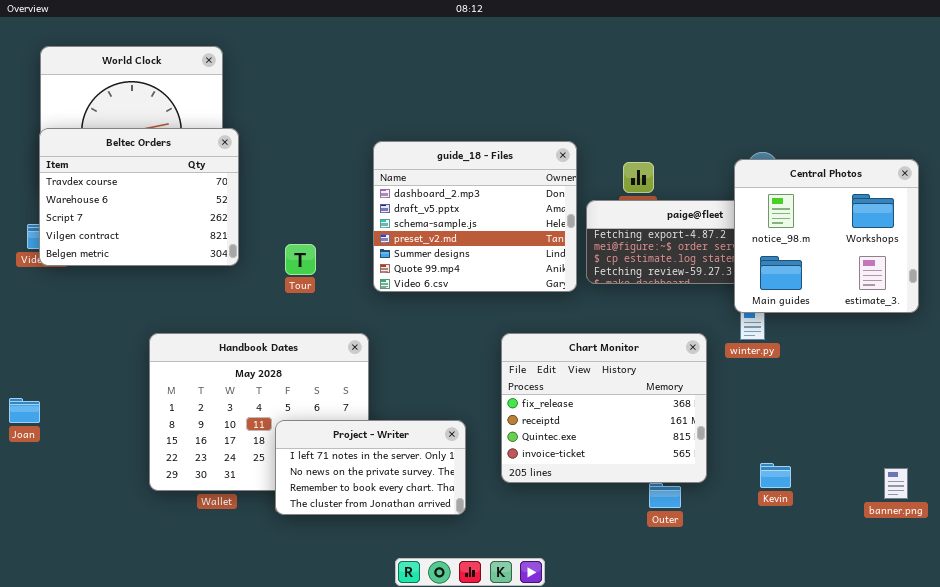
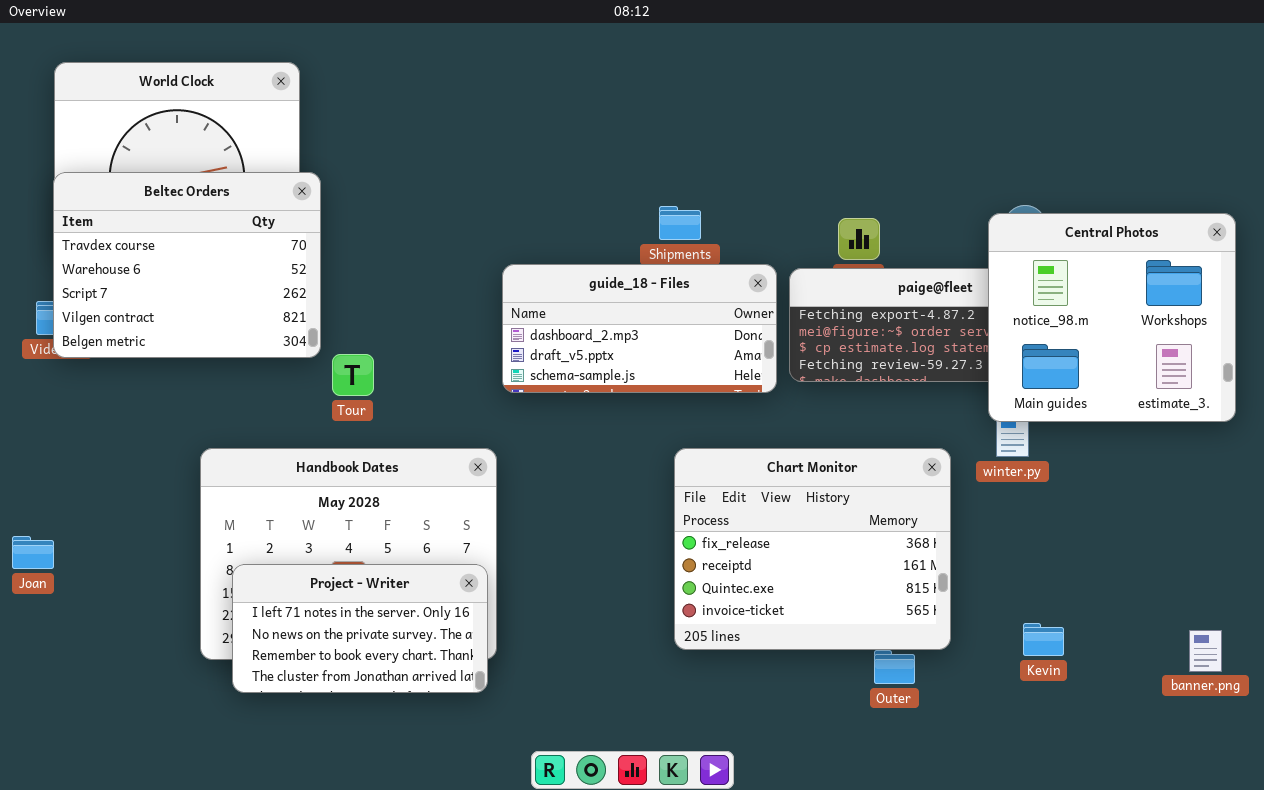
guide_18 - Files: [373,141,577,292] -> [502,264,777,393], resized
Tour: [285,244,316,275] -> [332,354,374,396], moved
Project - Writer: [275,420,466,515] -> [232,564,488,693], moved

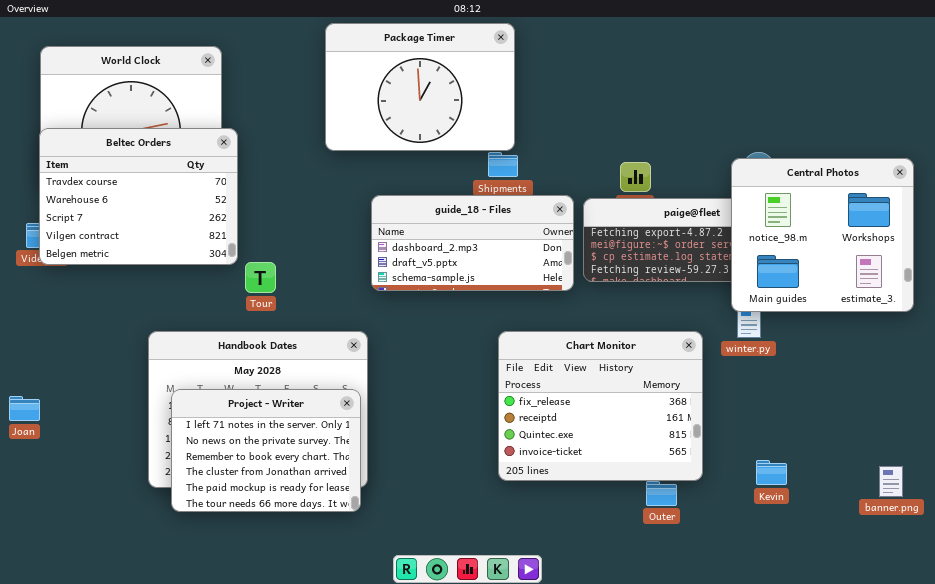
Package Timer: none -> [325,23,515,151], opened
Project - Writer: [232,564,488,693] -> [171,389,361,512], resized

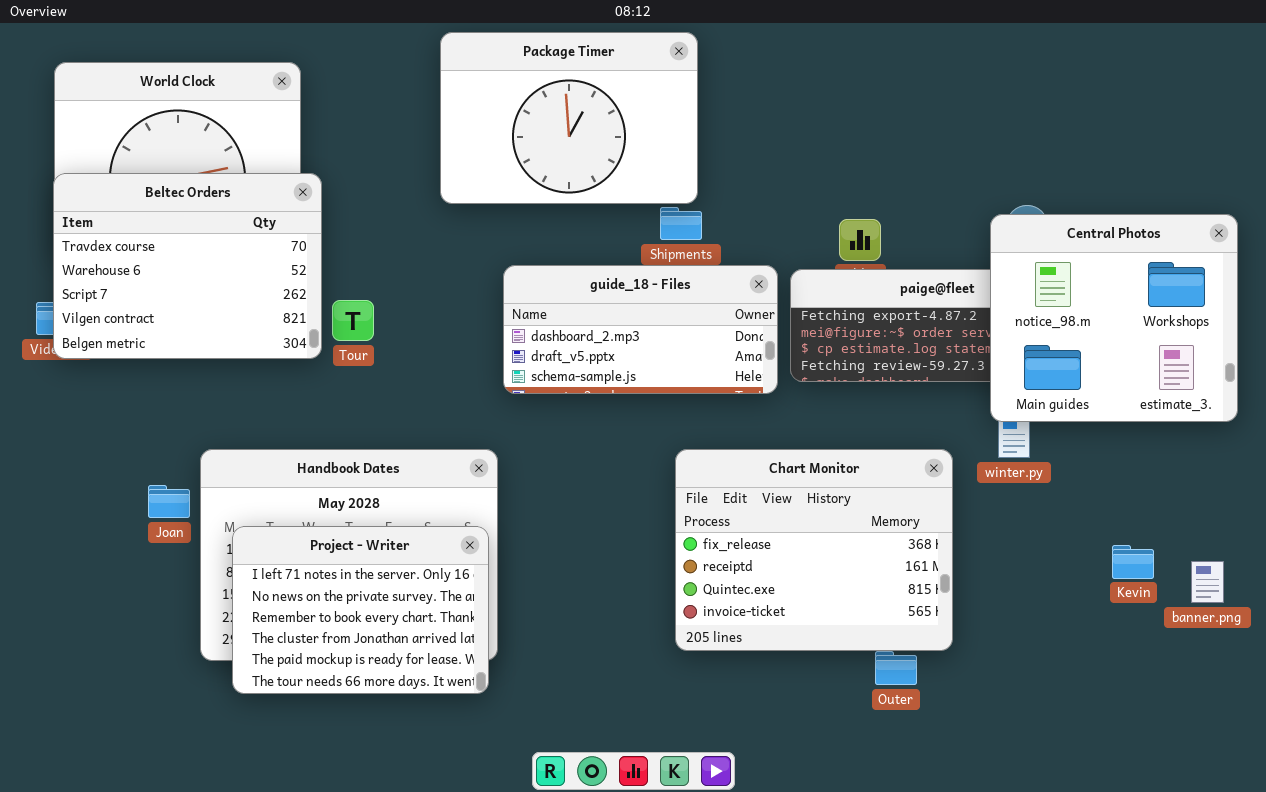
Tour: [245,262,276,293] -> [332,300,374,341], moved
Joan: [9,396,40,421] -> [148,485,190,518], moved
Kevin: [756,460,787,485] -> [1112,545,1154,579], moved
banner.png: [879,466,903,497] -> [1191,561,1224,603], moved

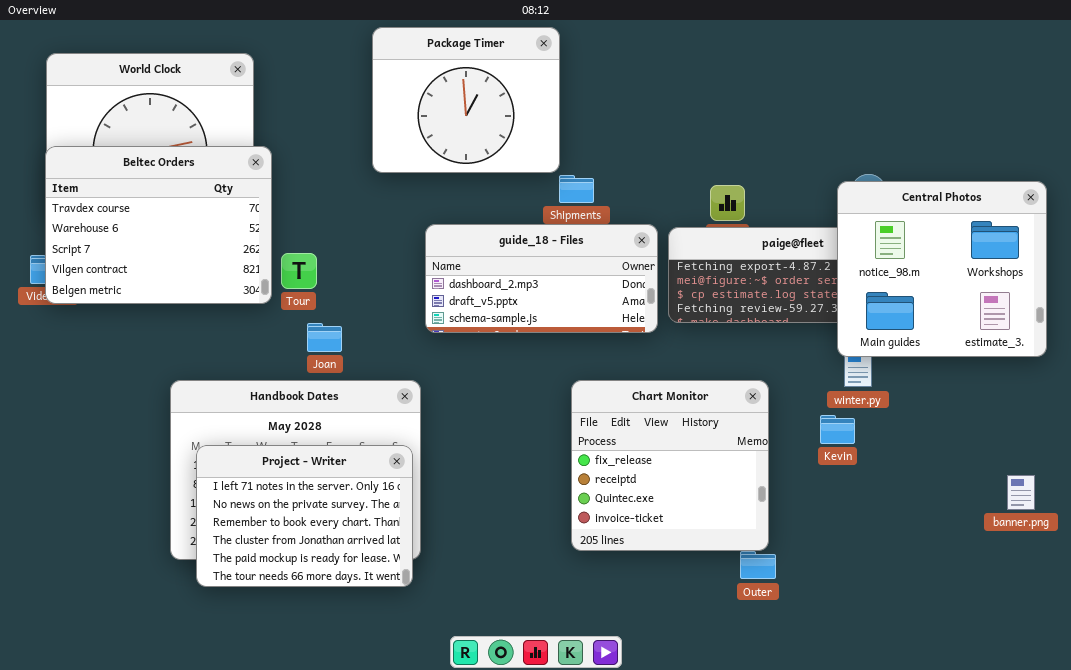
Package Timer: [440,32,698,204] -> [372,27,560,173], resized
Chart Monitor: [675,449,953,651] -> [571,380,769,551], resized
Joan: [148,485,190,518] -> [307,323,342,352], moved
Kevin: [1112,545,1154,579] -> [820,415,855,444], moved

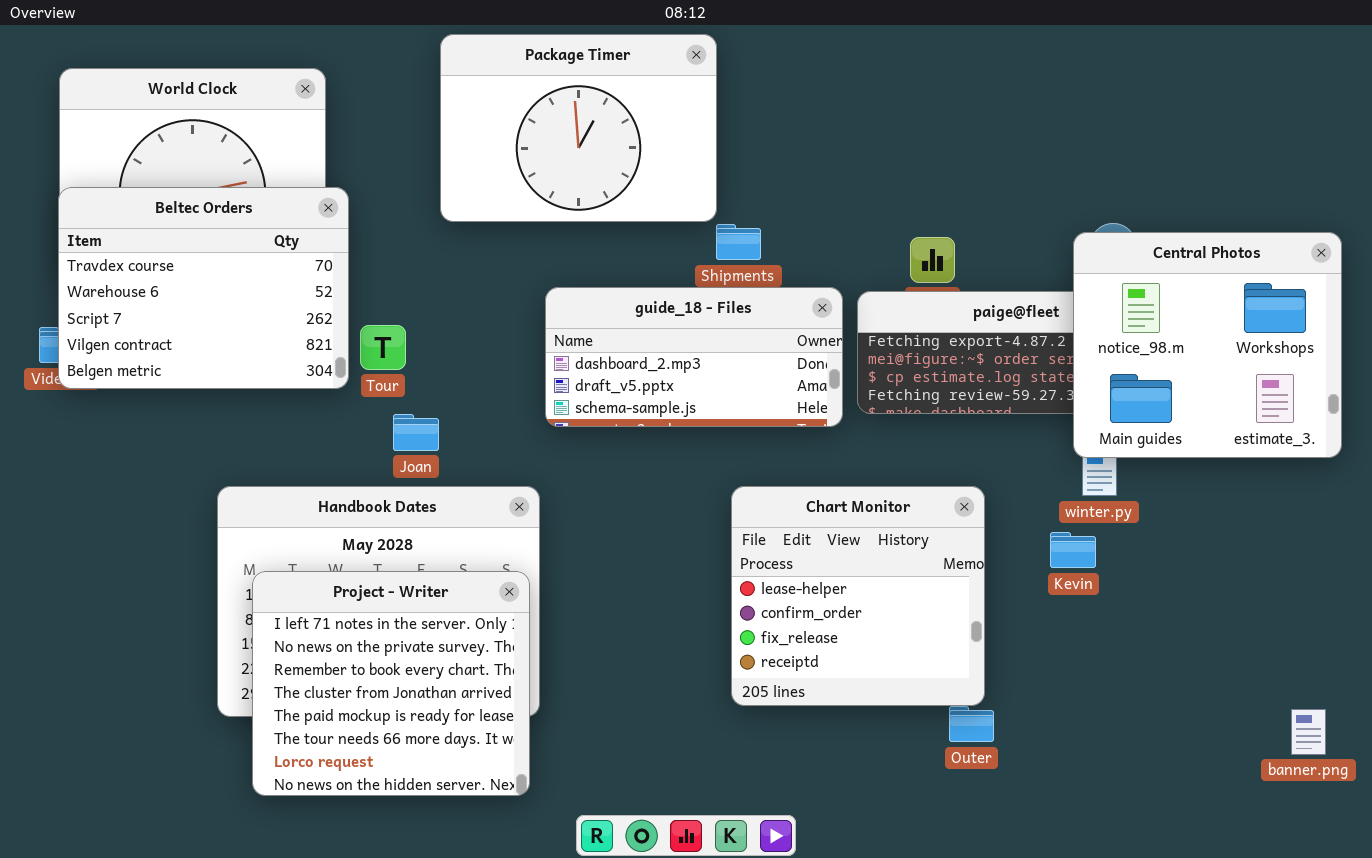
Package Timer: [372,27,560,173] -> [440,34,717,222], resized
Chart Monitor: [571,380,769,551] -> [731,486,985,706], scrolled up 2 rows
Project - Writer: [196,445,413,587] -> [252,571,530,796], resized
banner.png: [1007,475,1035,510] -> [1291,709,1326,755], moved

